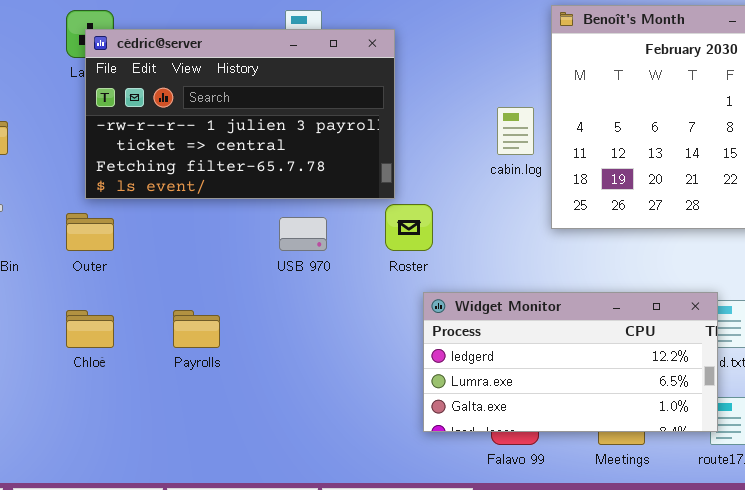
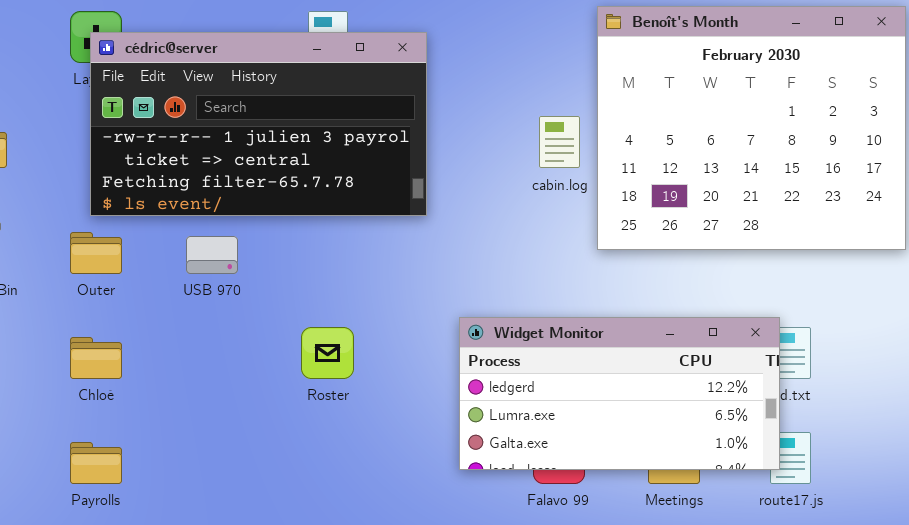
Roster: [385,204,433,251] -> [301,327,354,379], moved
USB 970: [279,217,327,251] -> [186,236,238,274], moved
Payrolls: [173,310,220,348] -> [70,442,122,484], moved

